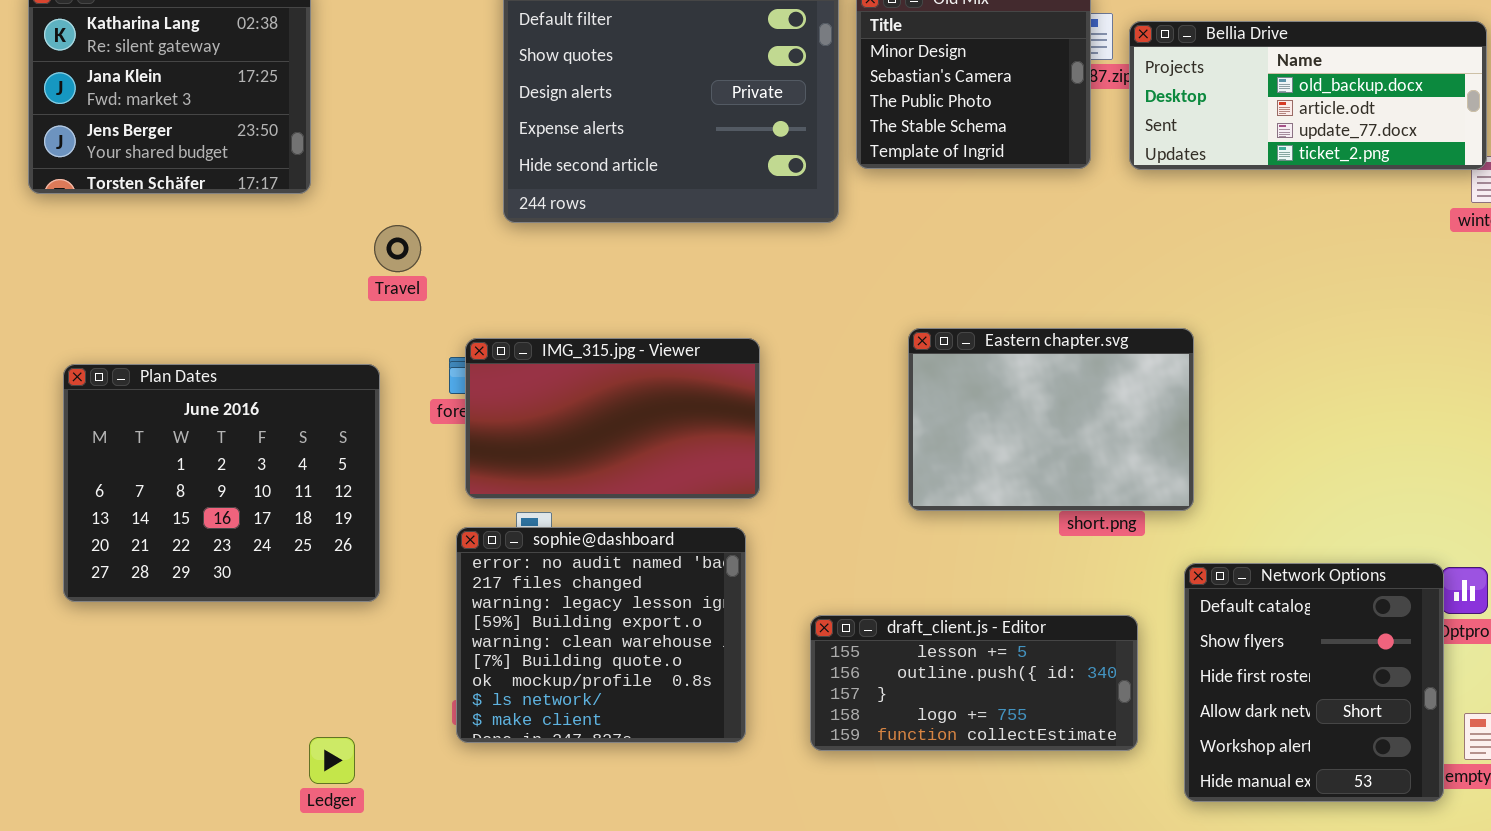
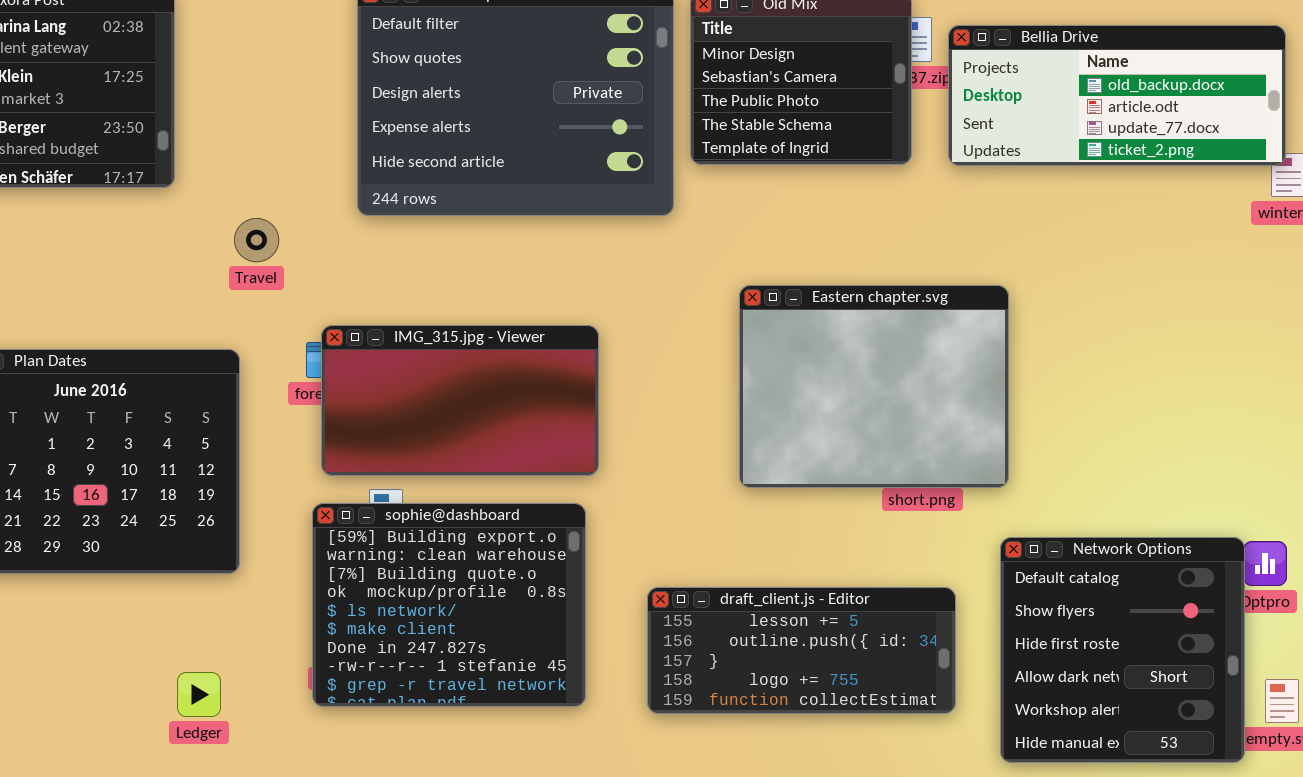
Eastern chapter.svg: [908,328,1194,511] -> [739,285,1009,488], resized
sophie@dashboard: [456,527,746,743] -> [312,503,586,707], scrolled down 3 rows
Ledger: [309,737,355,784] -> [177,672,221,717], moved

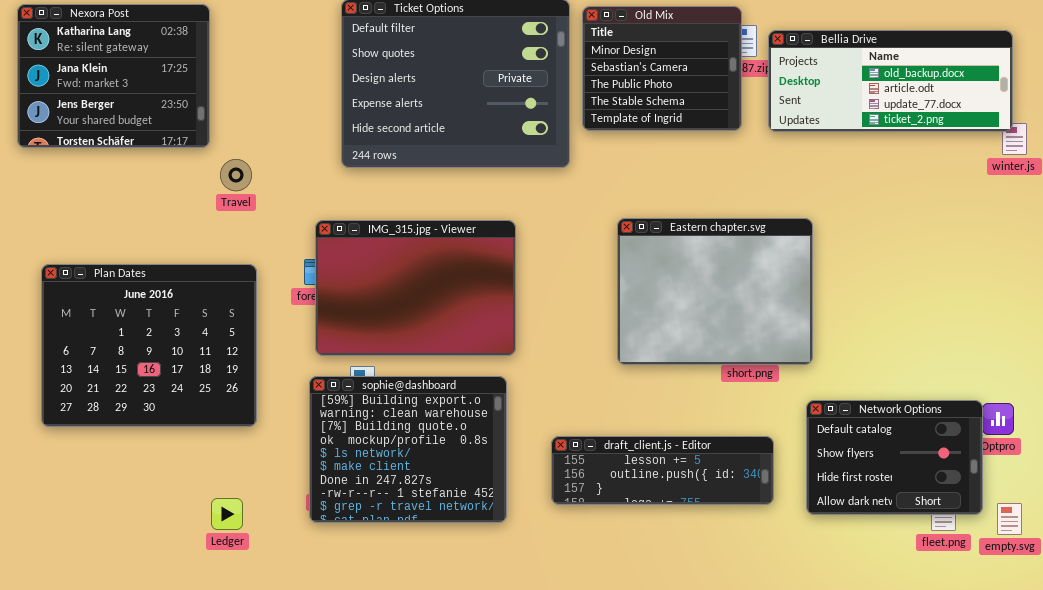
Travel: [234,218,279,262] -> [220,159,252,191], moved
IMG_315.jpg - Viewer: [321,325,599,476] -> [315,220,516,356], resized
Network Options: [1000,537,1245,763] -> [806,400,983,515], resized
draft_client.js - Editor: [647,587,956,714] -> [551,436,774,505], resized

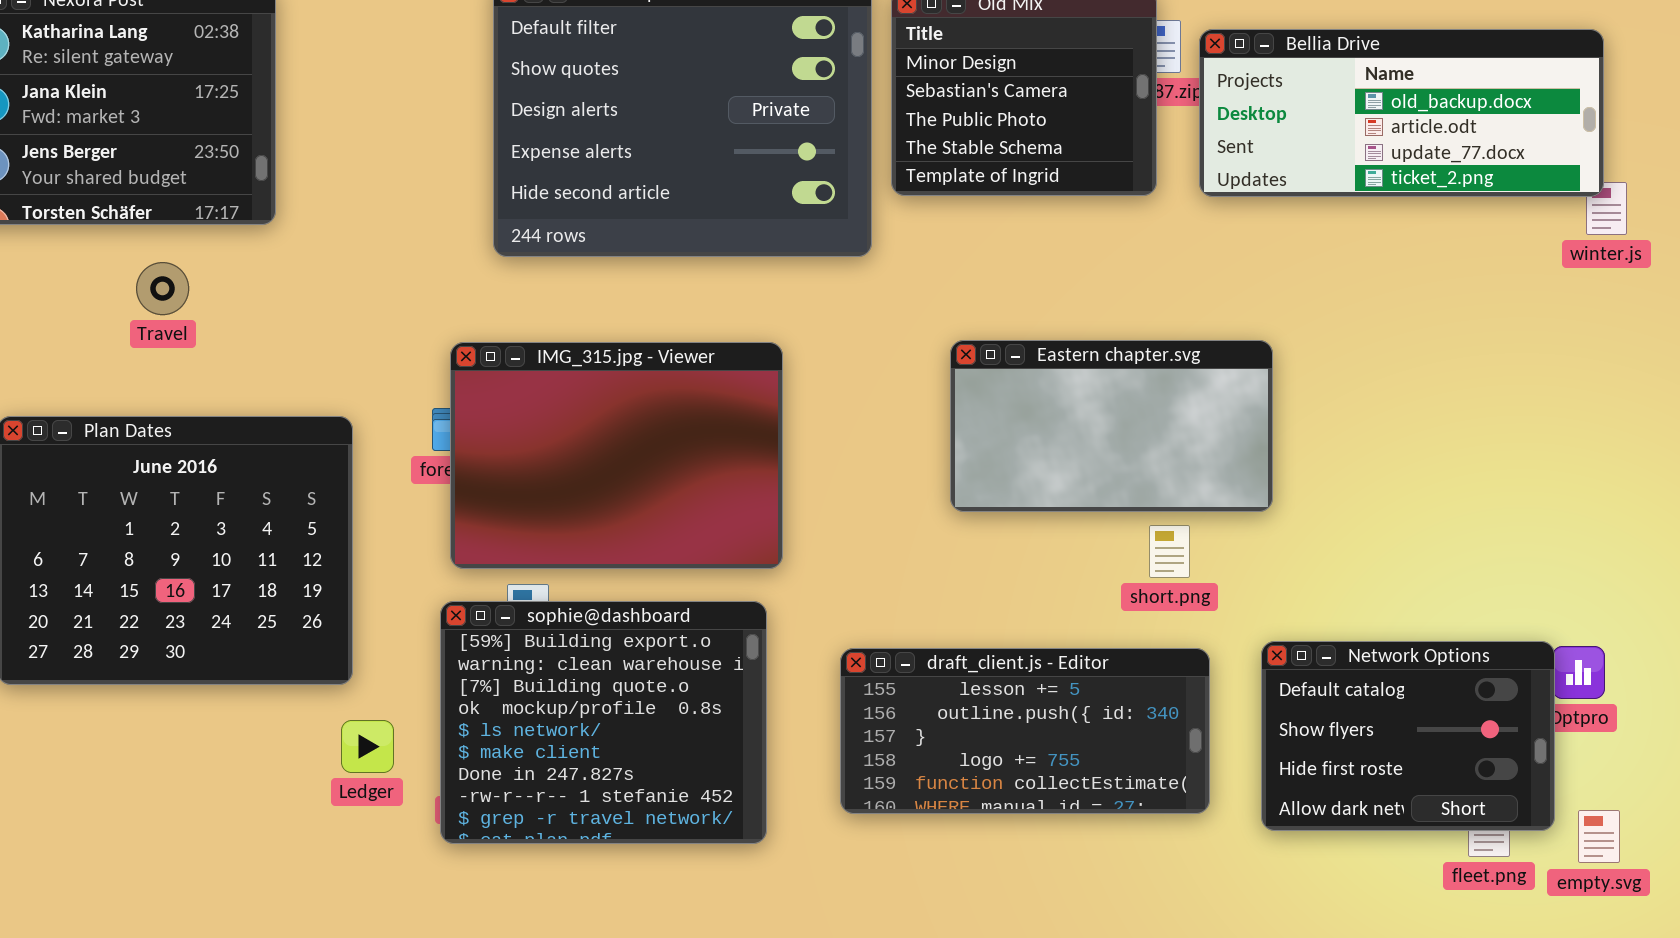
Travel: [220,159,252,191] -> [136,262,189,315], moved
Eastern chapter.svg: [617,218,813,365] -> [950,340,1273,512], resized
draft_client.js - Editor: [551,436,774,505] -> [840,648,1210,814], resized
Ledger: [211,498,243,530] -> [341,720,394,773], moved

